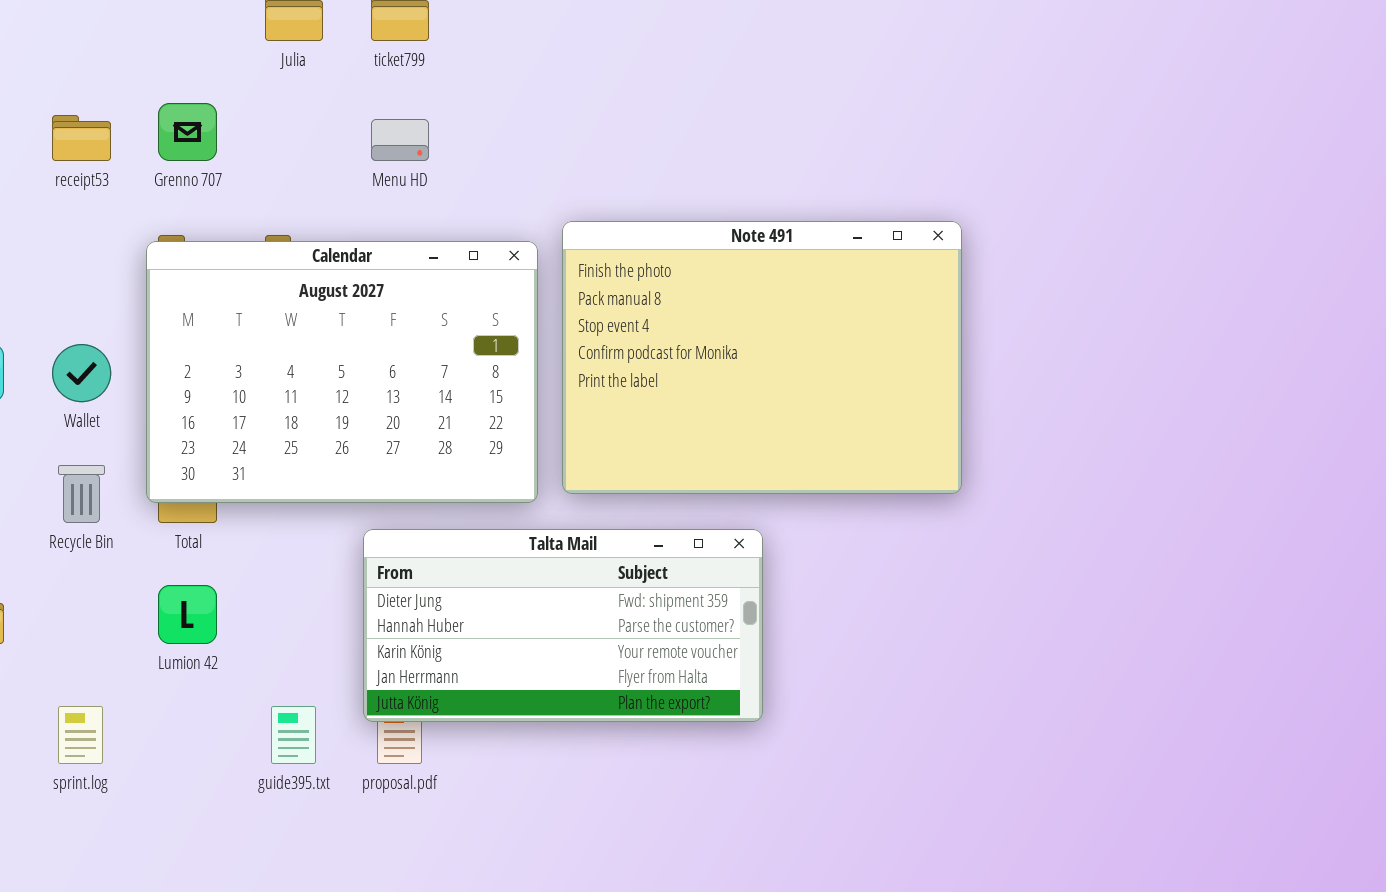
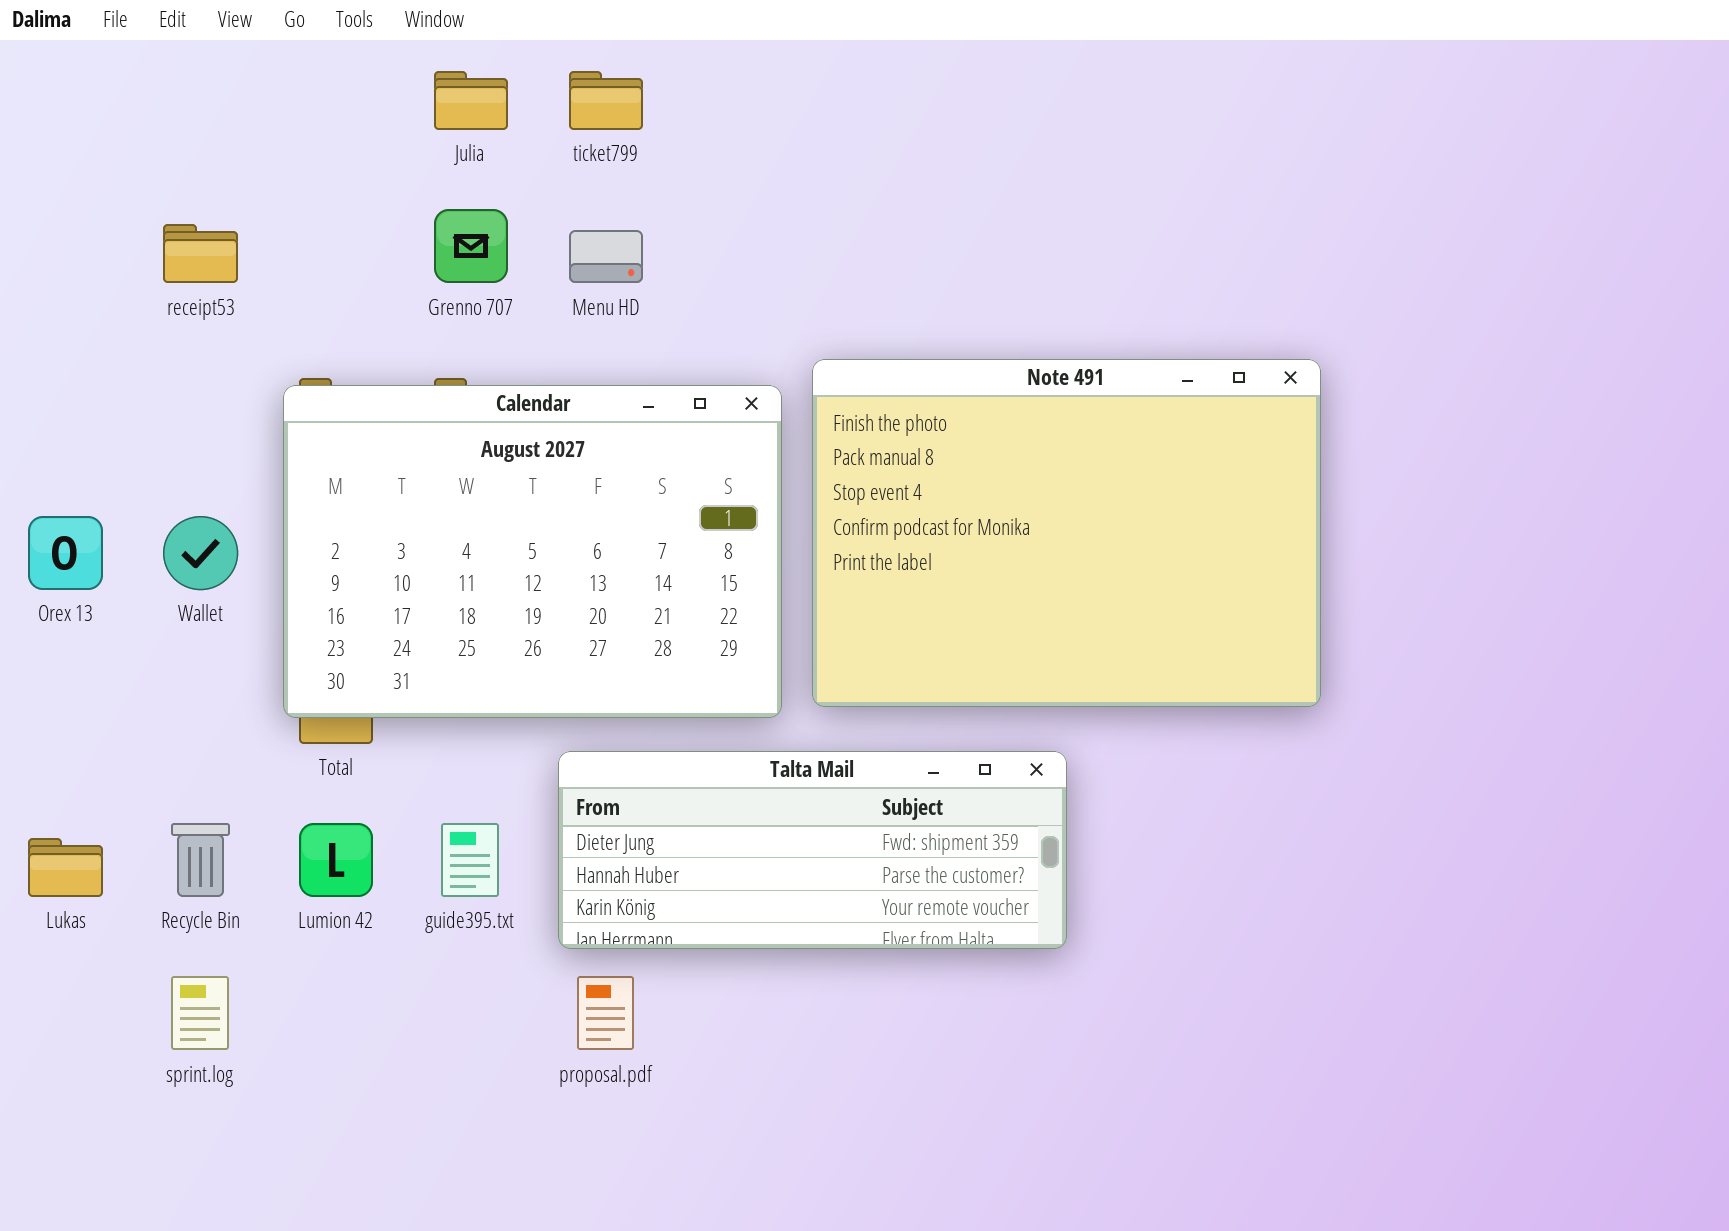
Grenno 707: [158,103,217,161] -> [434,209,508,283], moved
Recycle Bin: [58,465,105,523] -> [171,823,230,897], moved
Talta Mail: [363,529,763,722] -> [558,751,1067,949], resized
guide395.txt: [271,706,316,764] -> [441,823,499,897], moved

